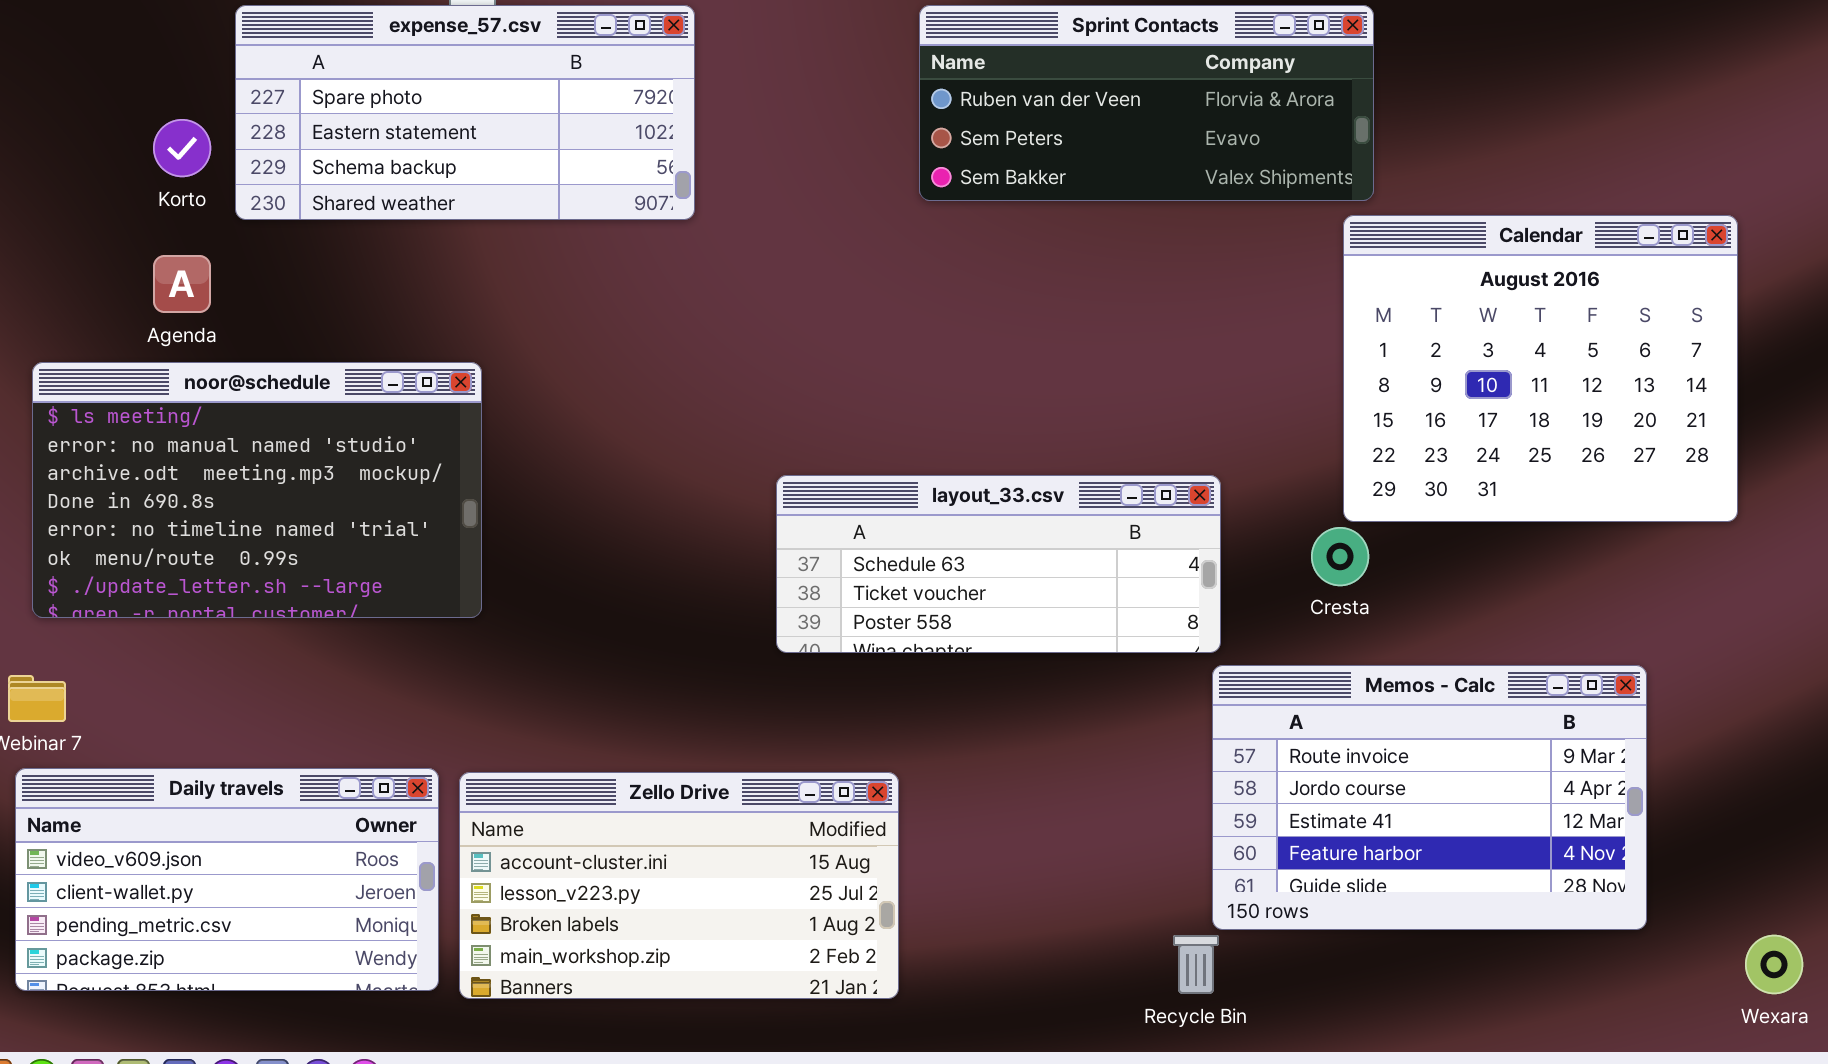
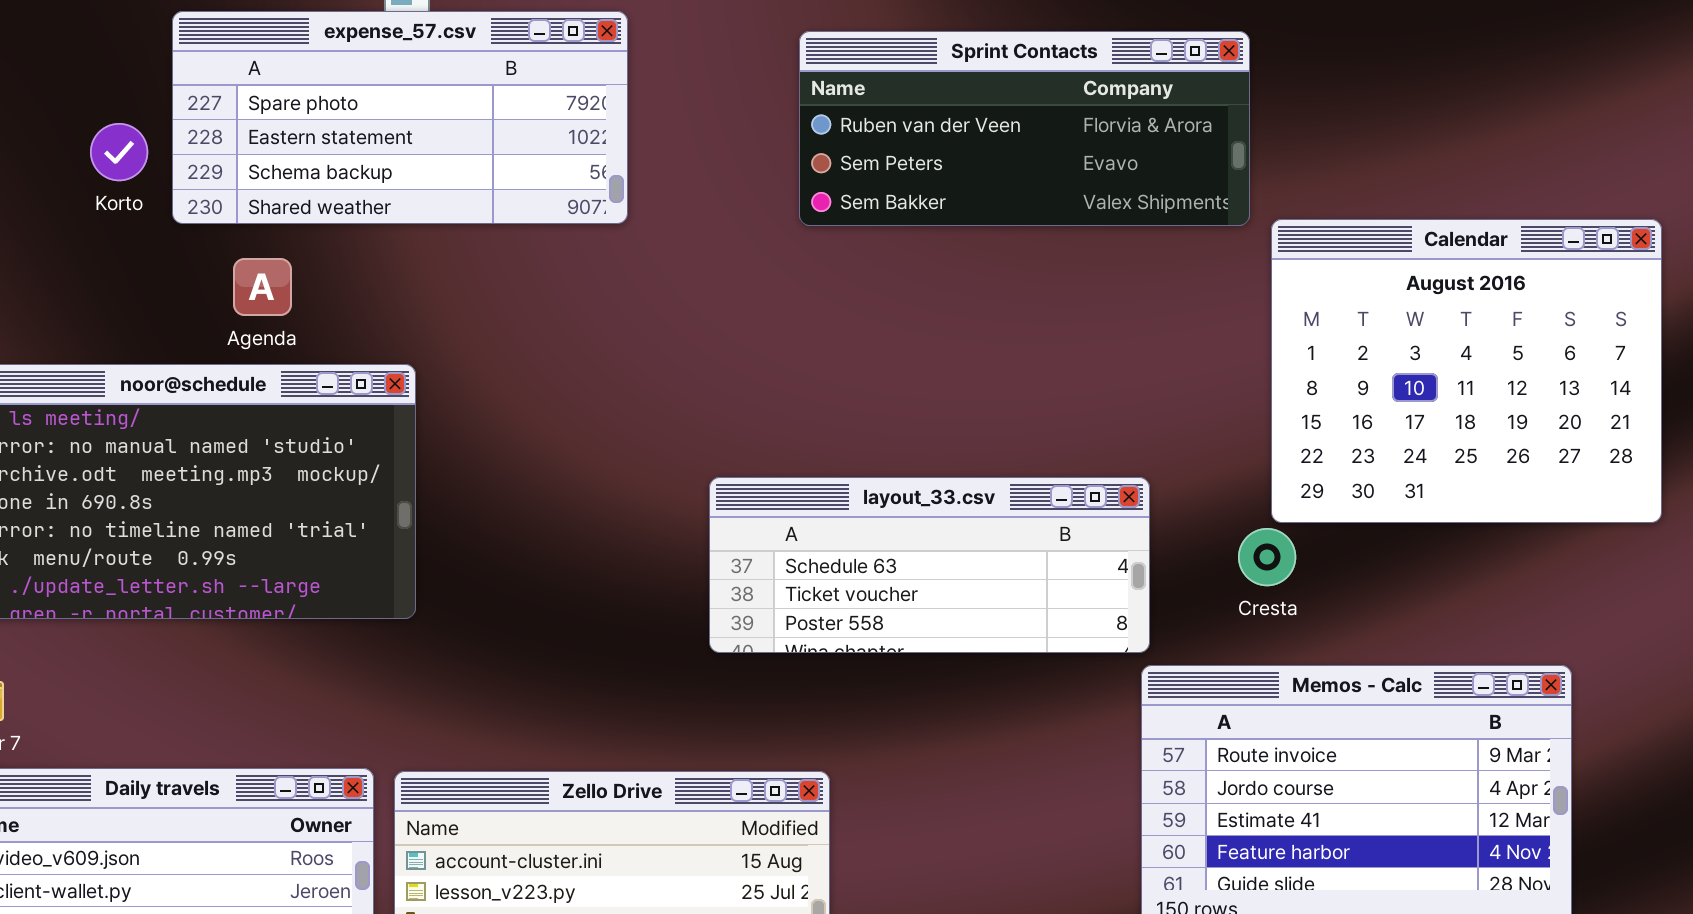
Sprint Contacts: [919,5,1374,201] -> [799,31,1250,226], moved
Agenda: [153,255,211,313] -> [233,258,292,316], moved

